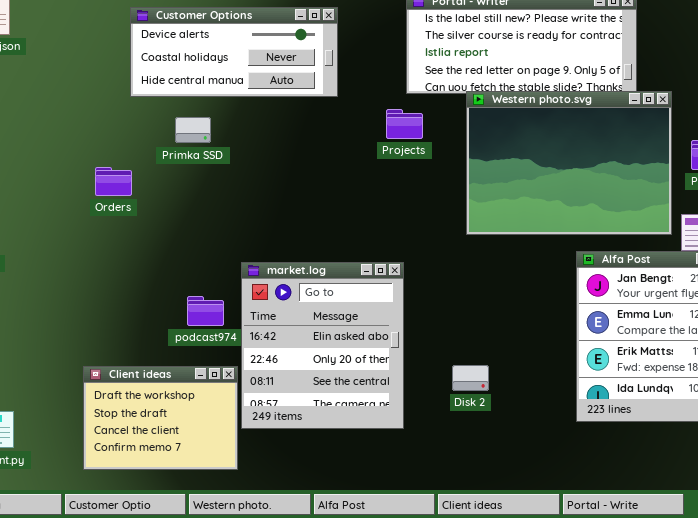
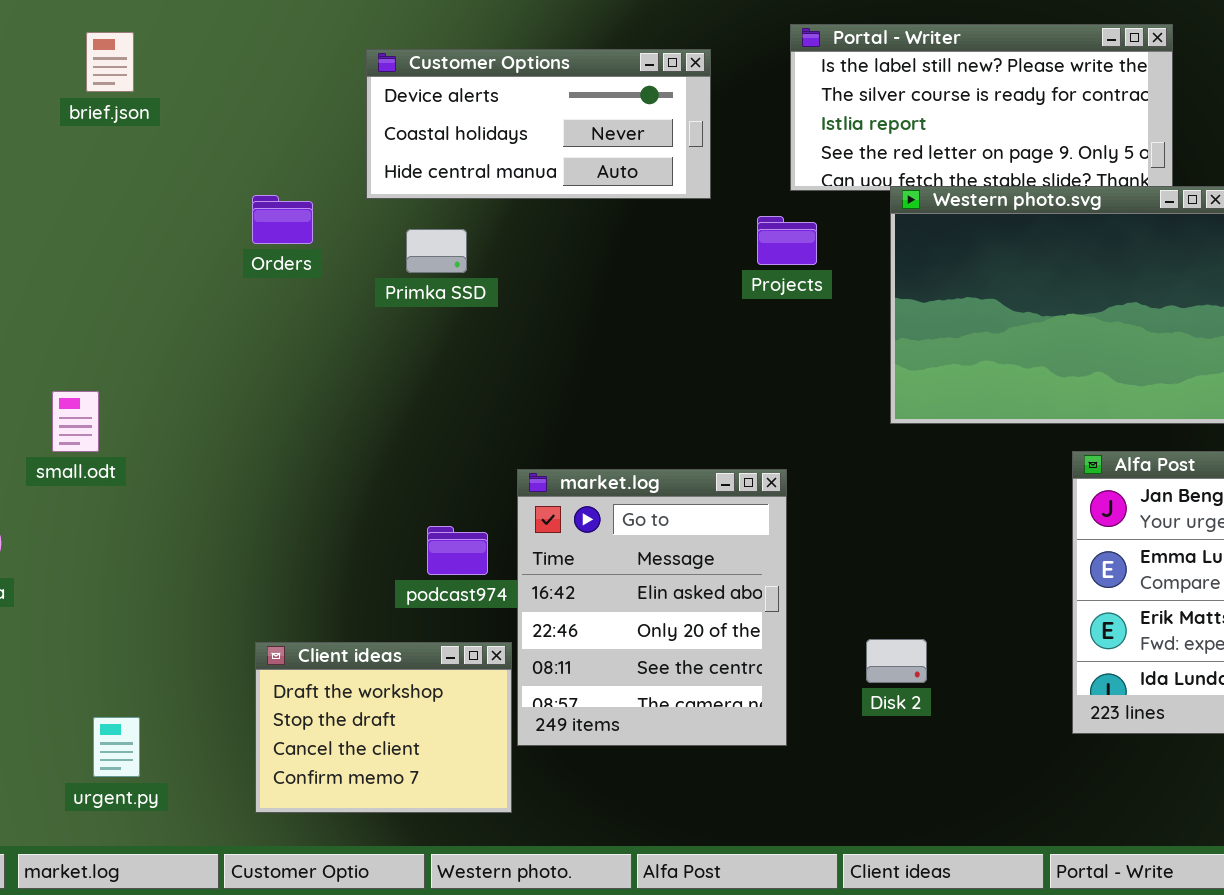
Customer Options: [130,7,338,97] -> [366,49,711,199], moved
Orders: [95,167,132,196] -> [252,195,313,244], moved

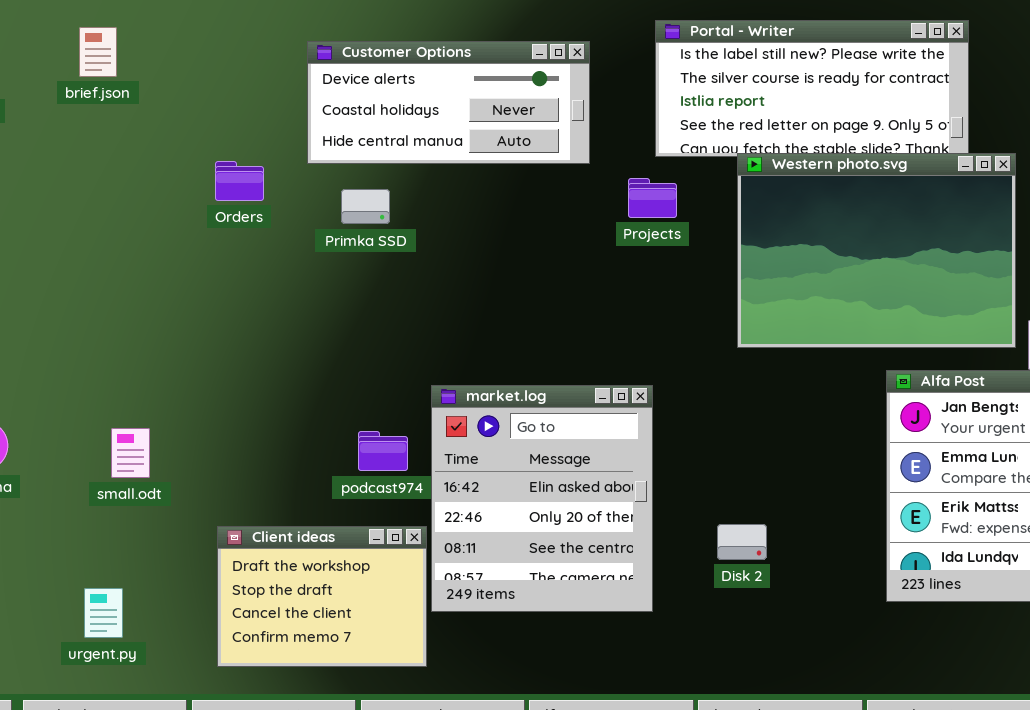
small.odt: [52,391,99,452] -> [111,428,150,478], moved

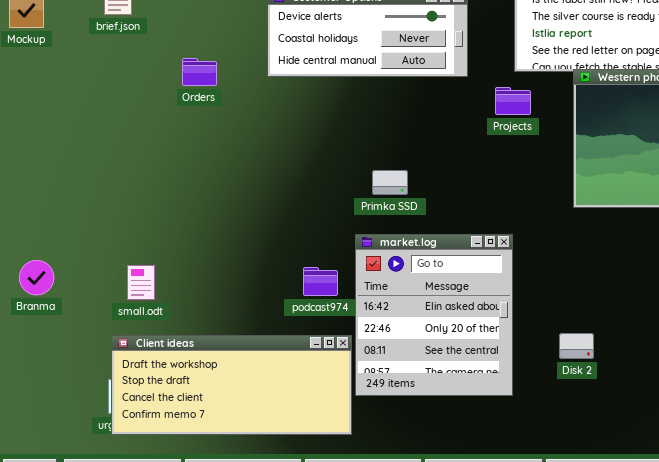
Orders: [215,161,264,201] -> [182,58,217,86], moved
Primka SSD: [341,189,390,224] -> [372,170,408,195], moved
Client ideas: [217,526,427,667] -> [111,335,352,435], resized

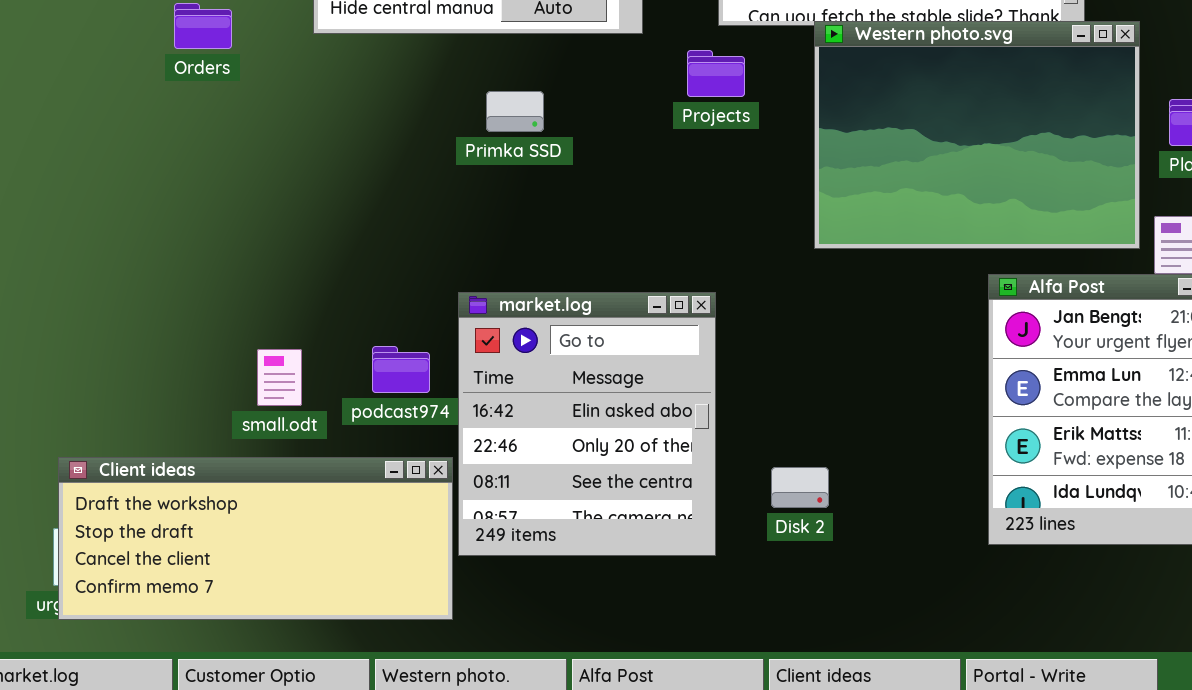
Primka SSD: [372,170,408,195] -> [486,91,544,132], moved
small.odt: [127,265,155,300] -> [257,349,302,406], moved
Disk 2: [559,333,594,359] -> [771,467,829,508], moved

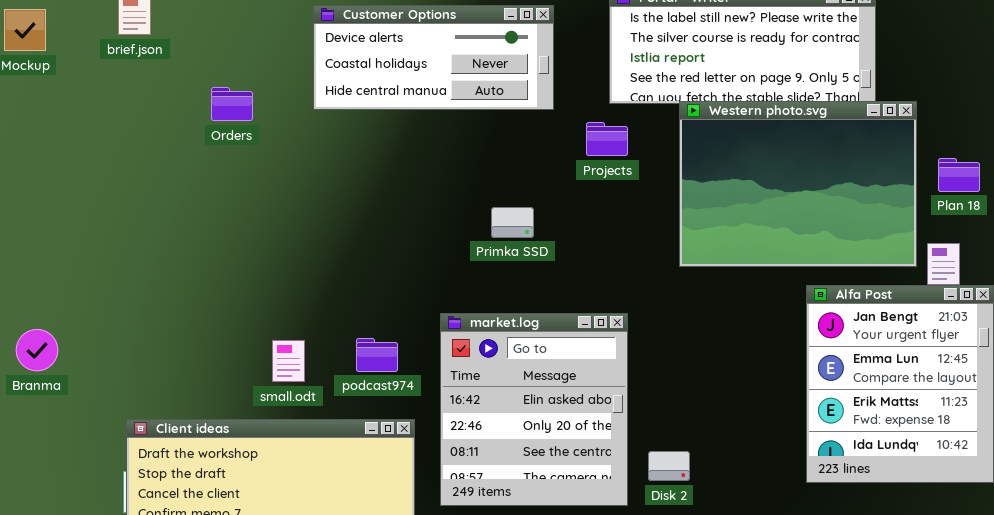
Primka SSD: [486,91,544,132] -> [491,207,534,238], moved
market.log: [458,292,716,556] -> [440,313,628,506], moved
Disk 2: [771,467,829,508] -> [648,451,690,481], moved

